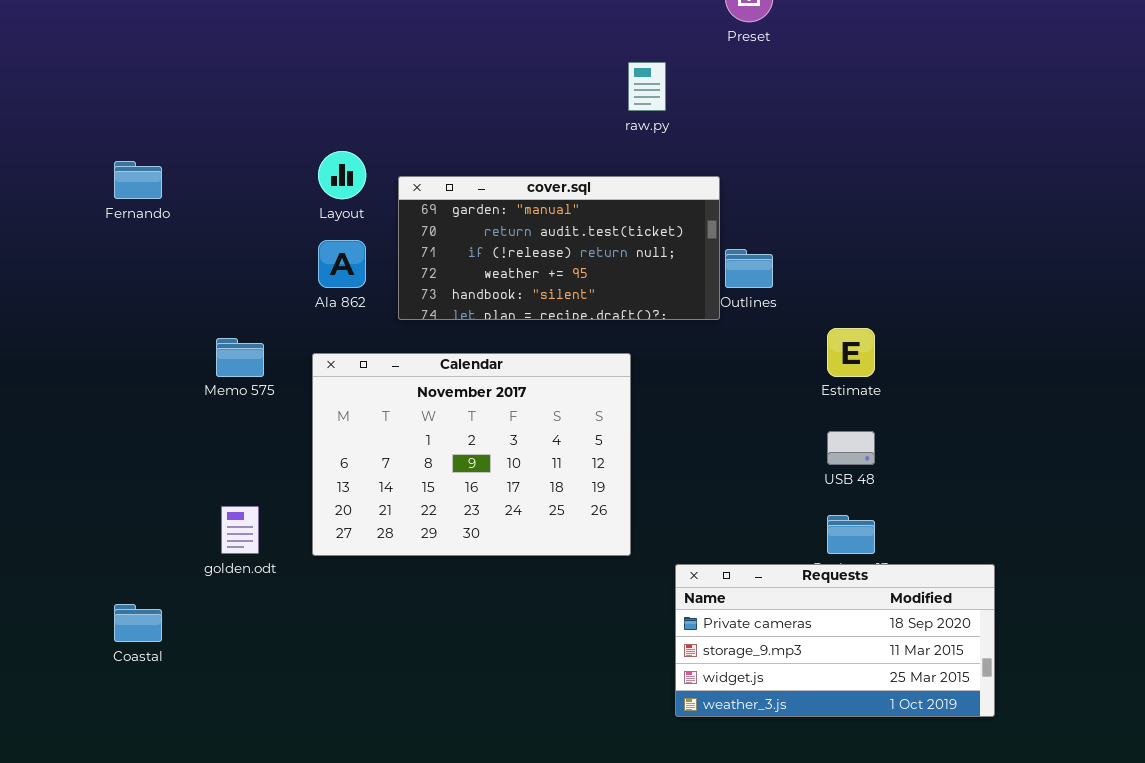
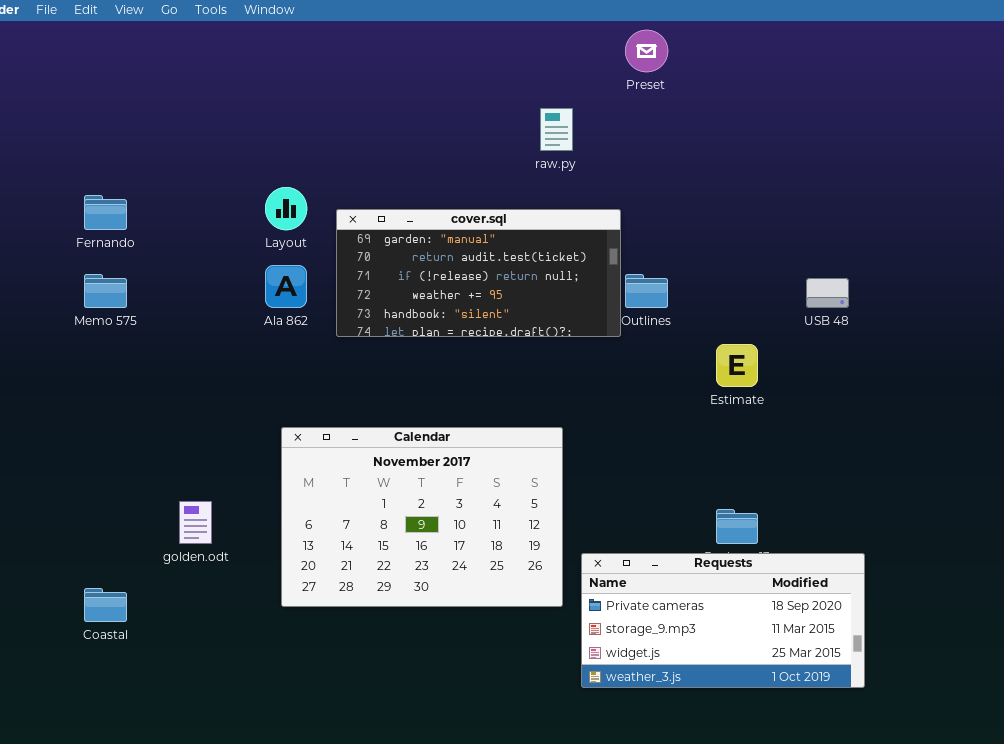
Memo 575: [216,338,264,377] -> [84,274,127,308], moved
Calendar: [312,353,631,556] -> [281,427,563,607], moved
USB 48: [827,431,875,465] -> [806,278,849,308], moved

